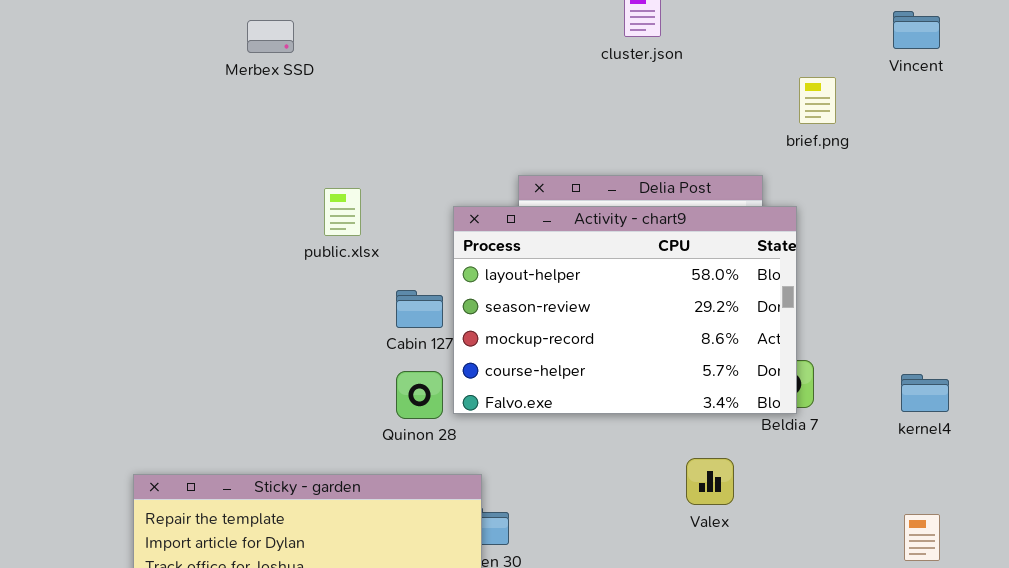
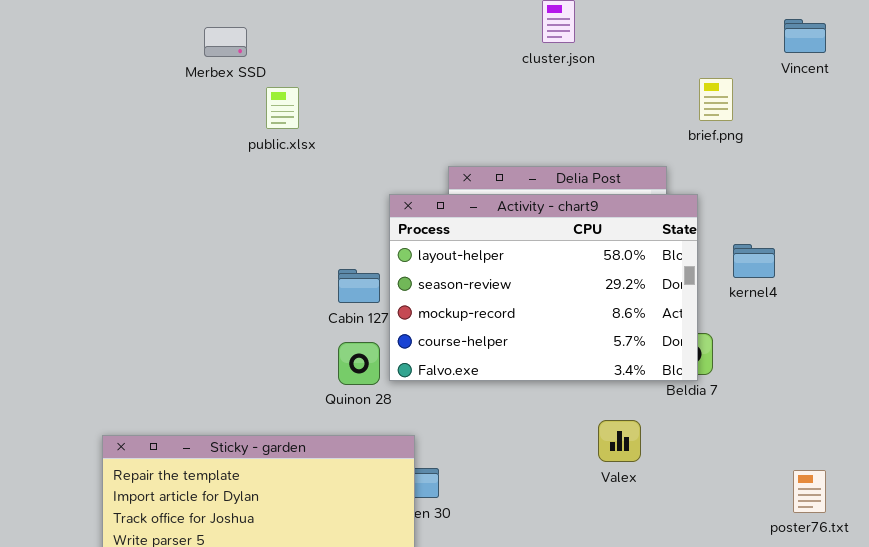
public.xlsx: [324,188,361,236] -> [266,87,299,129], moved
kernel4: [901,374,949,412] -> [733,244,775,278], moved

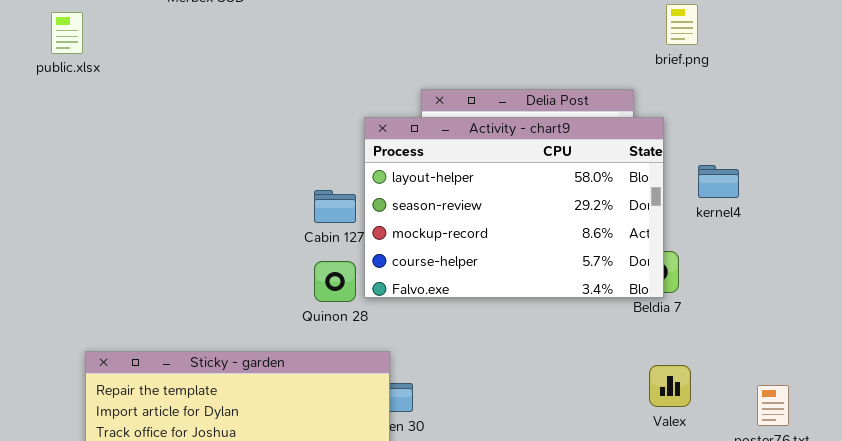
public.xlsx: [266,87,299,129] -> [51,12,83,54], moved
Valex: [598,420,641,462] -> [649,365,691,407], moved

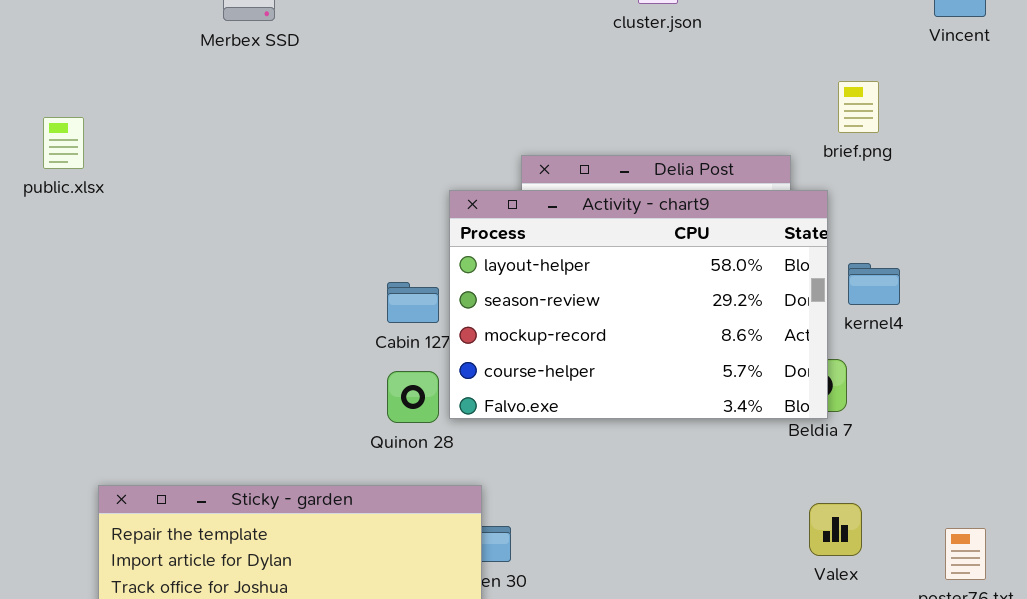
brief.png: [666,4,698,45] -> [838,81,879,133], moved
public.xlsx: [51,12,83,54] -> [43,117,84,169], moved
kernel4: [698,165,739,198] -> [848,263,900,305], moved

